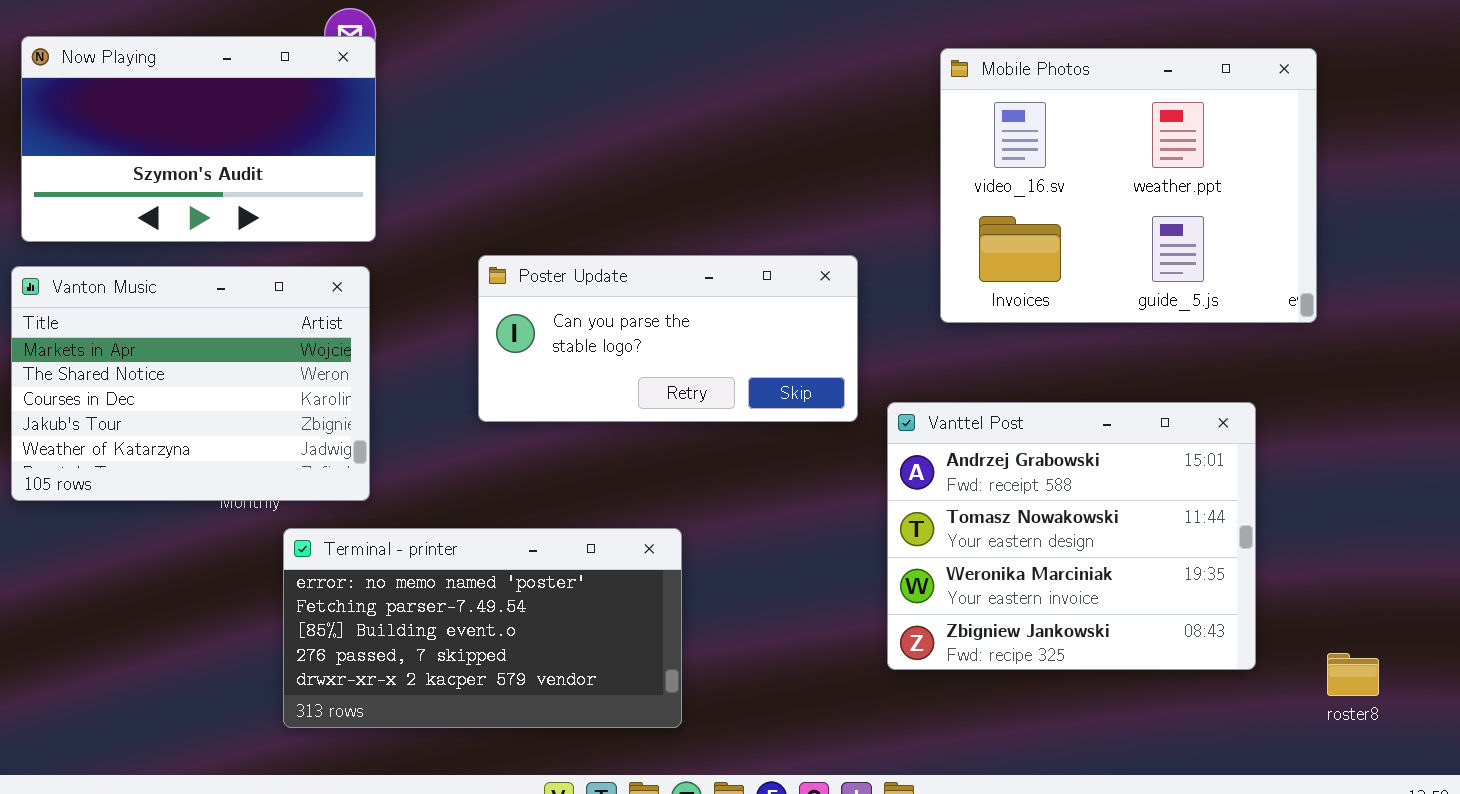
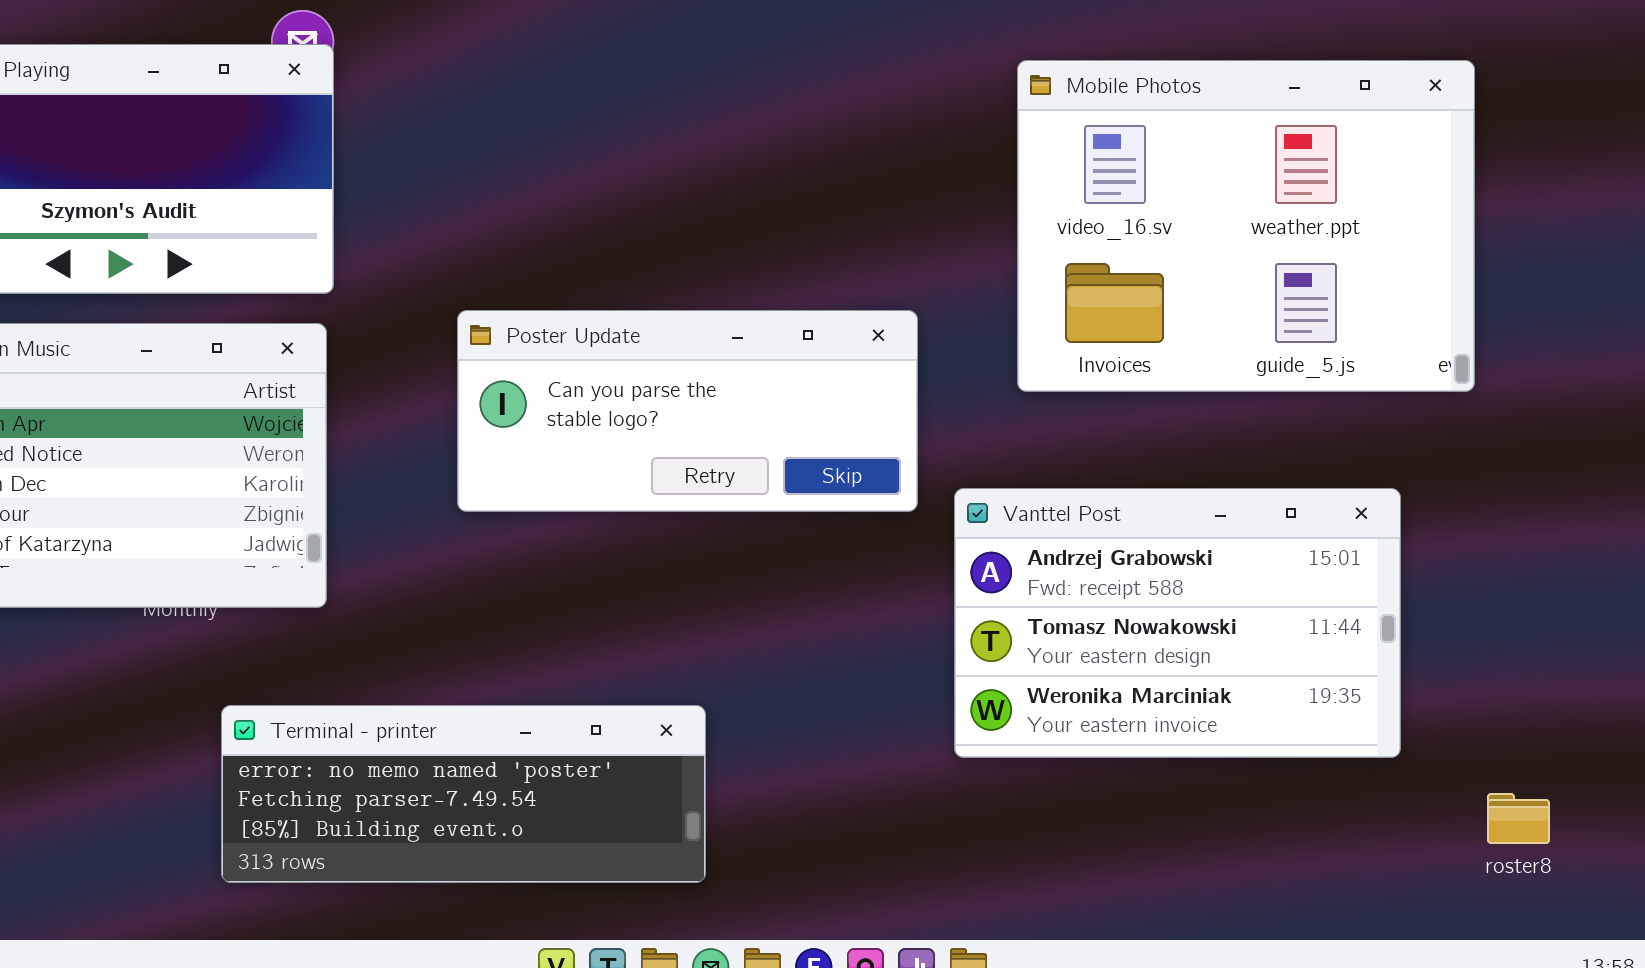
Vanttel Post: [887,402,1256,670] -> [954,488,1401,758], resized
Terminal - printer: [283,528,682,728] -> [221,705,706,883], resized

